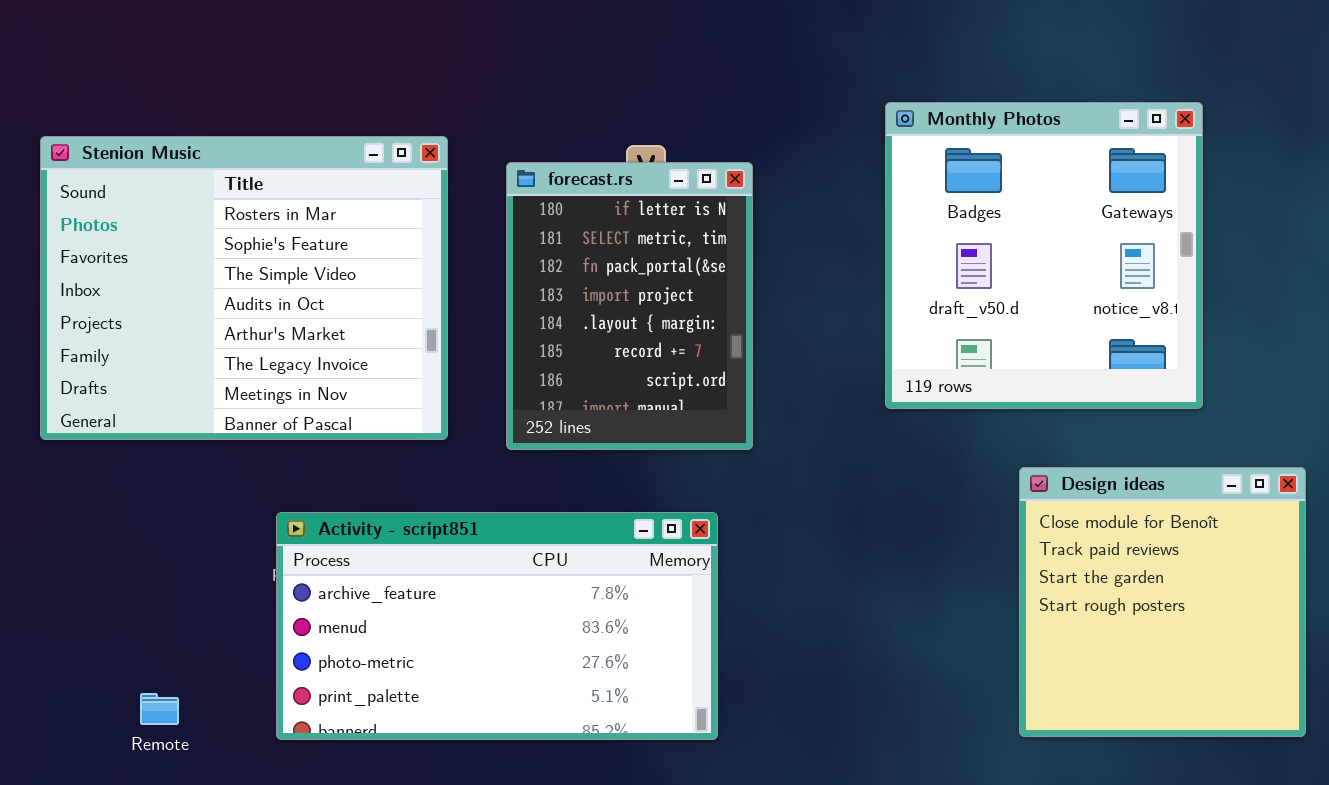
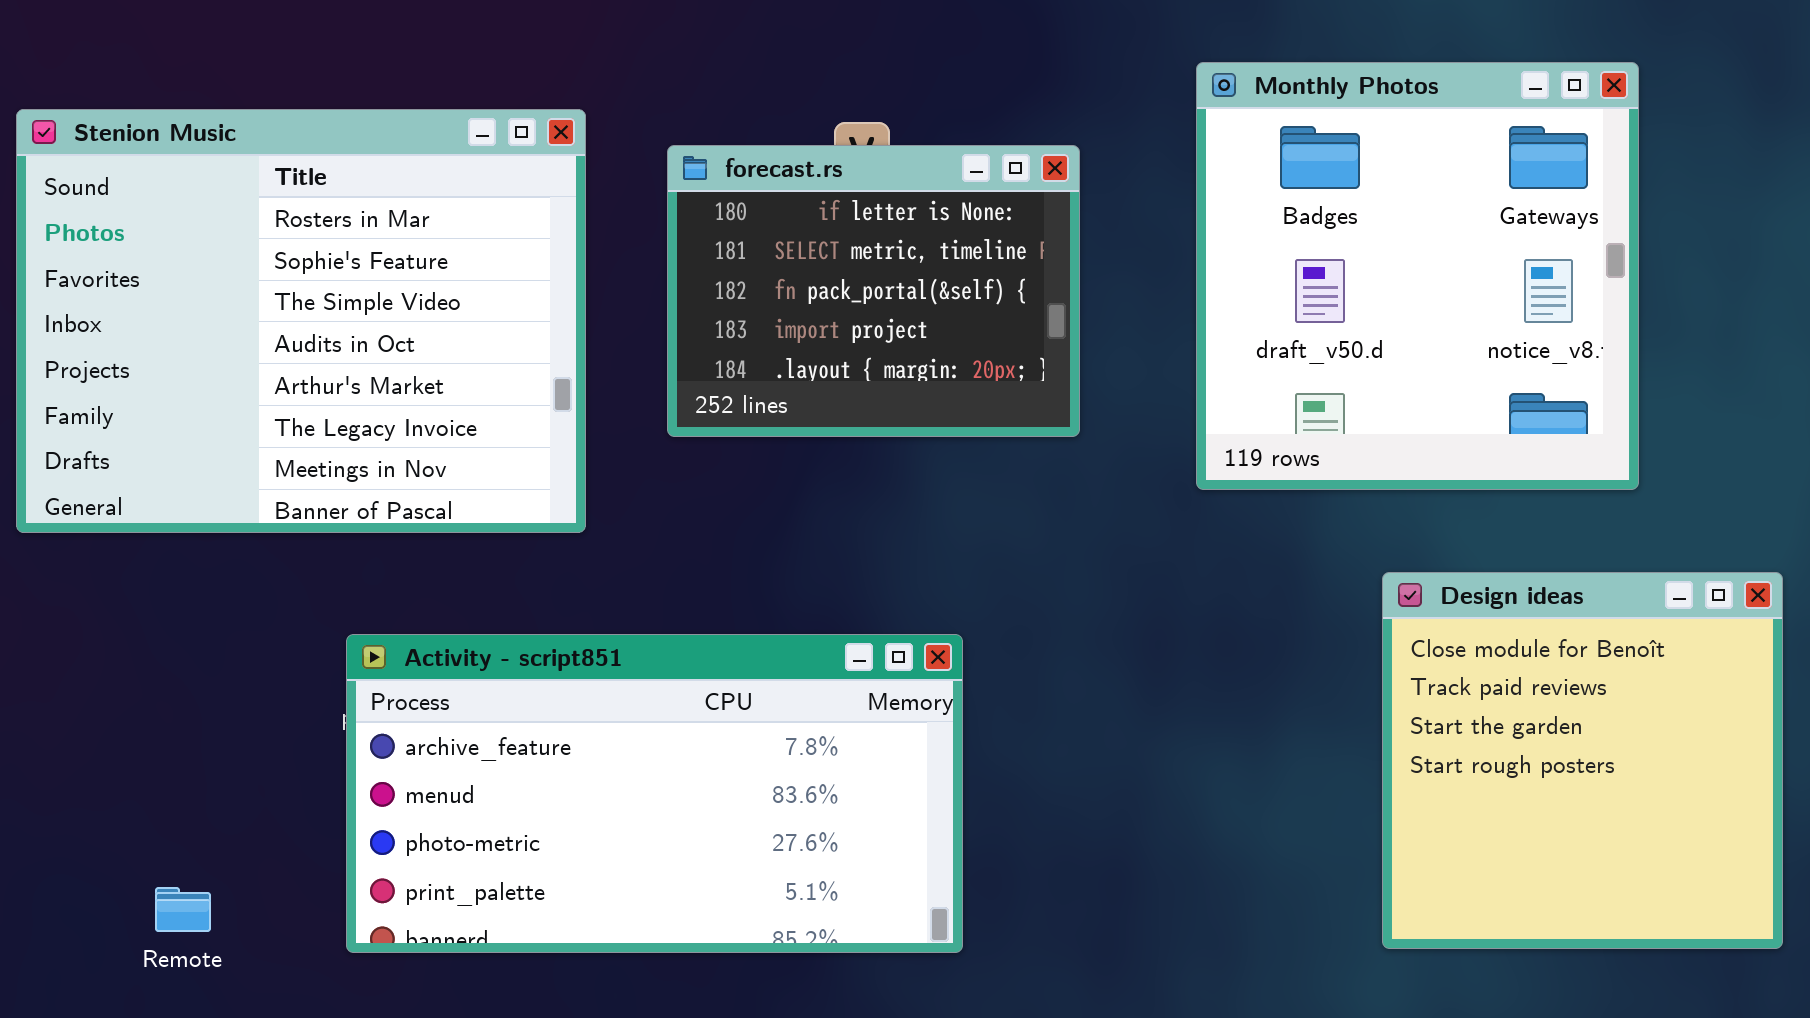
forecast.rs: [506,162,753,450] -> [667,145,1080,437], resized

